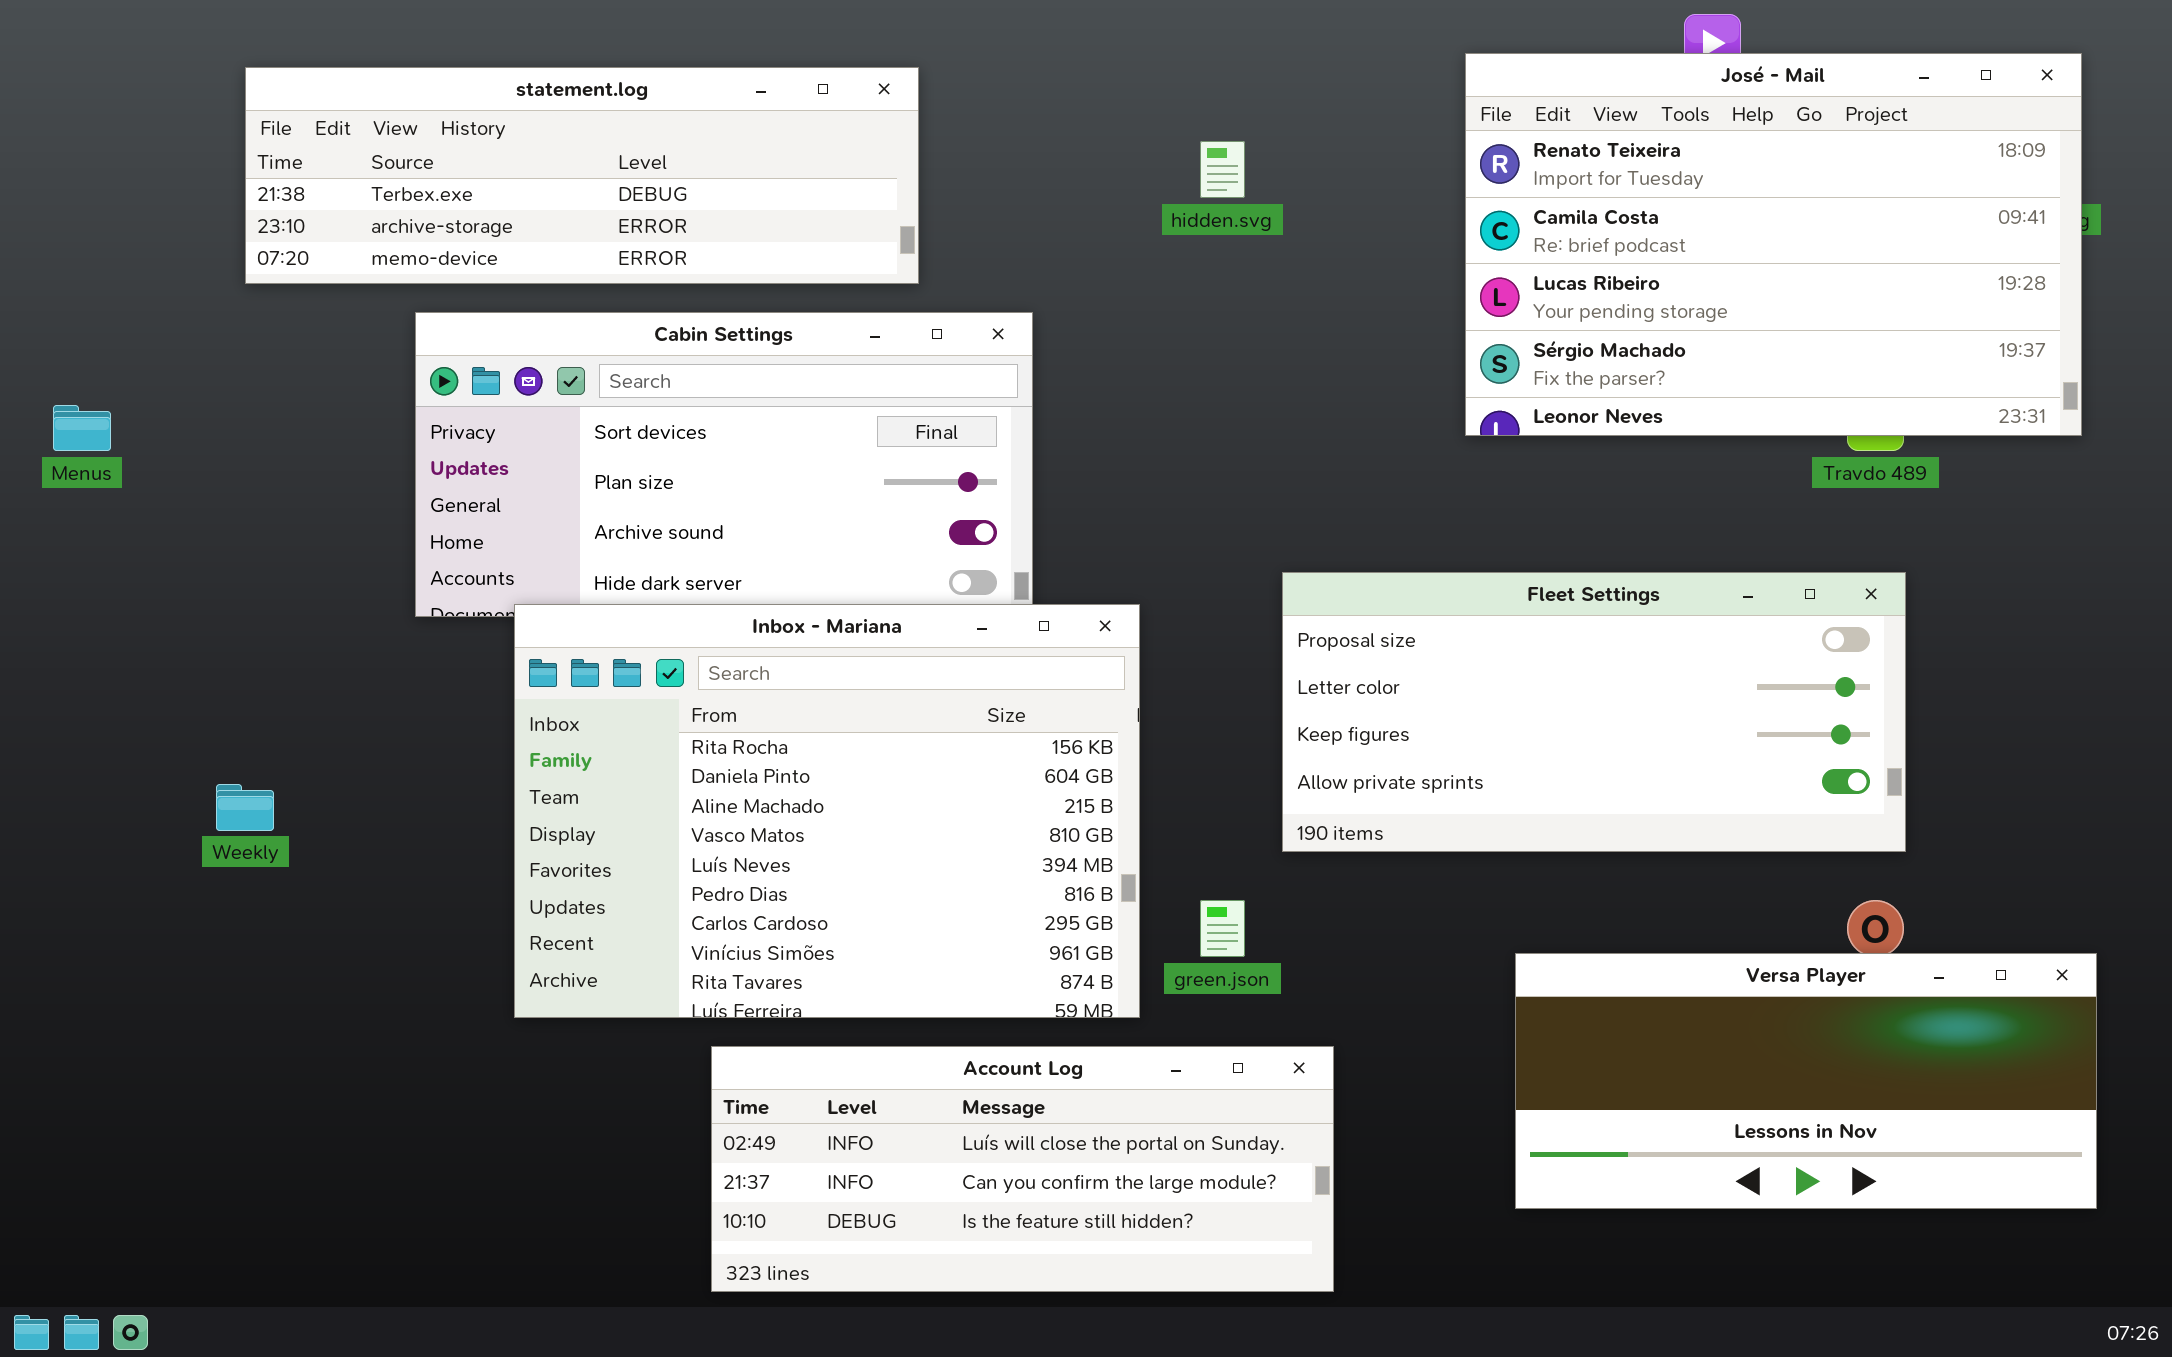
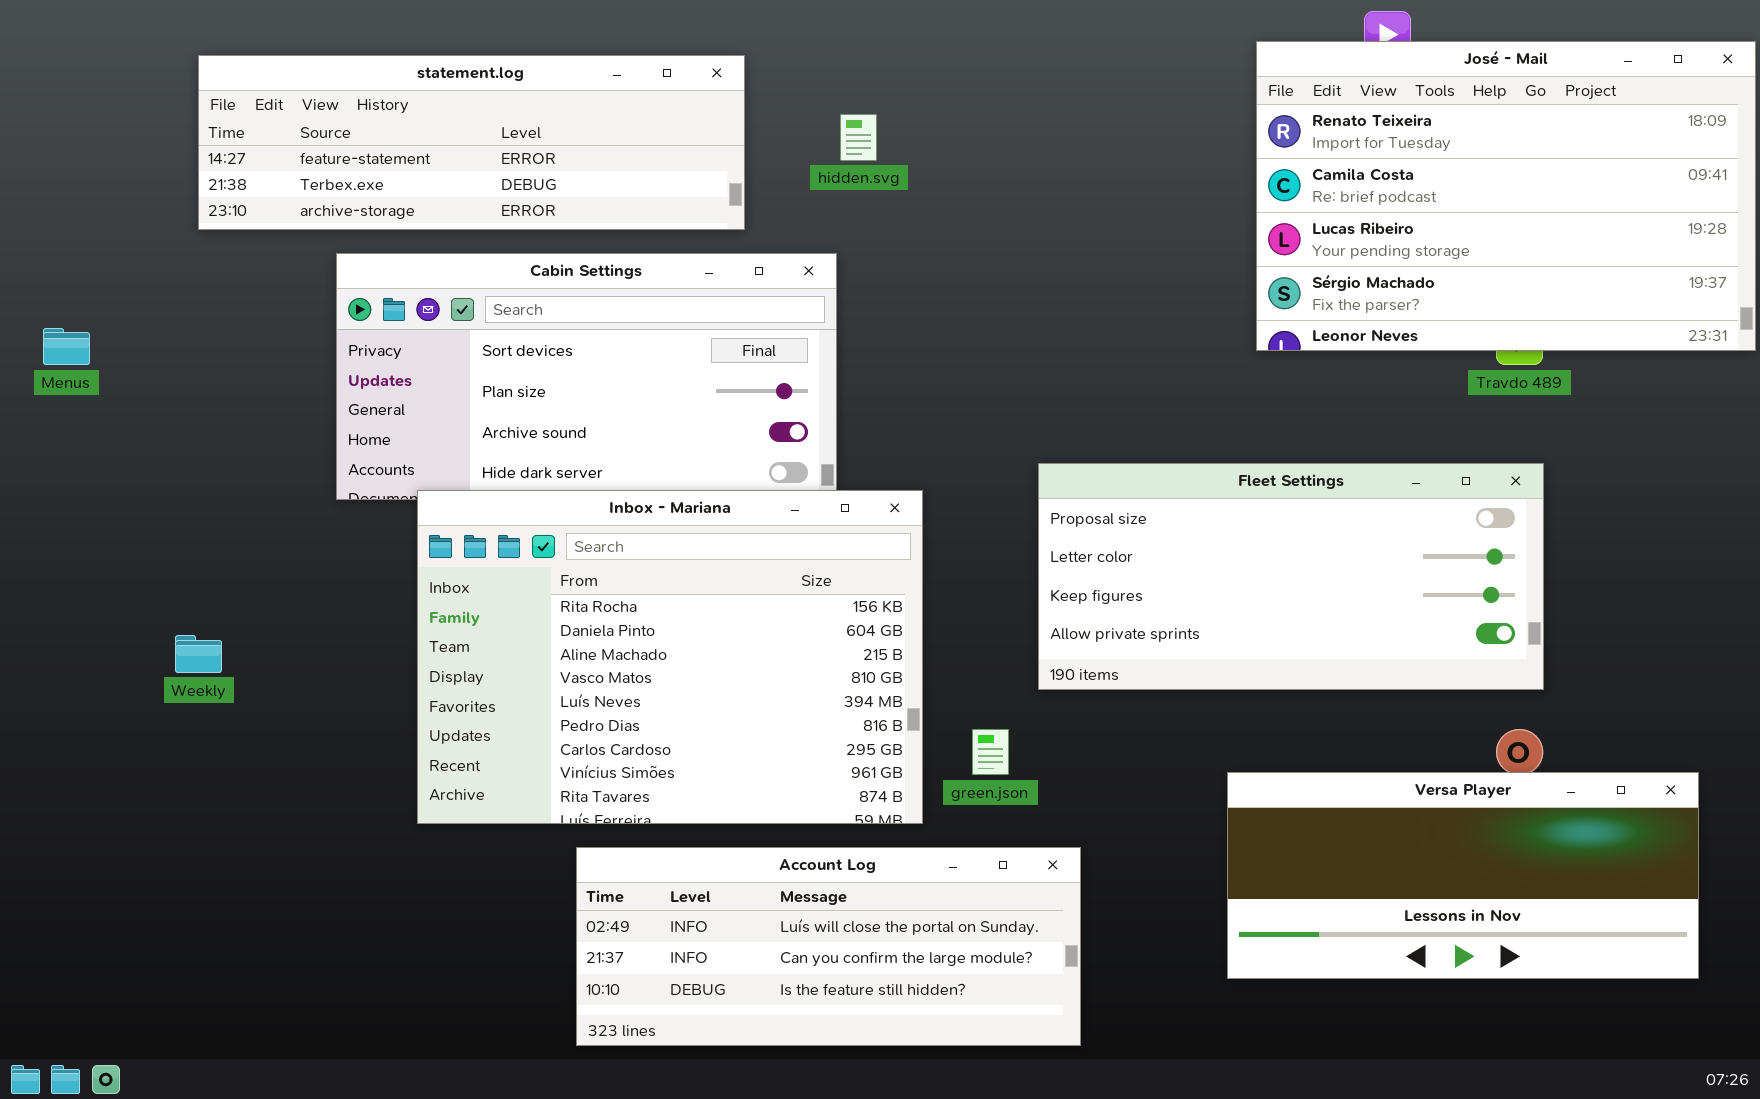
José - Mail: [1465,53,2082,436] -> [1256,41,1756,351], moved
statement.log: [245,67,919,284] -> [198,55,745,230], scrolled up 1 row
hidden.svg: [1200,141,1245,198] -> [840,114,877,161], moved

